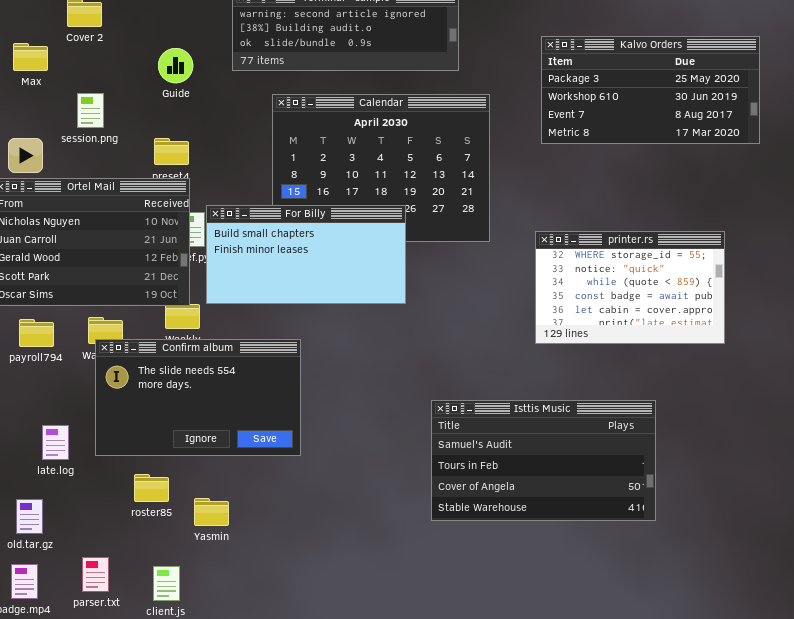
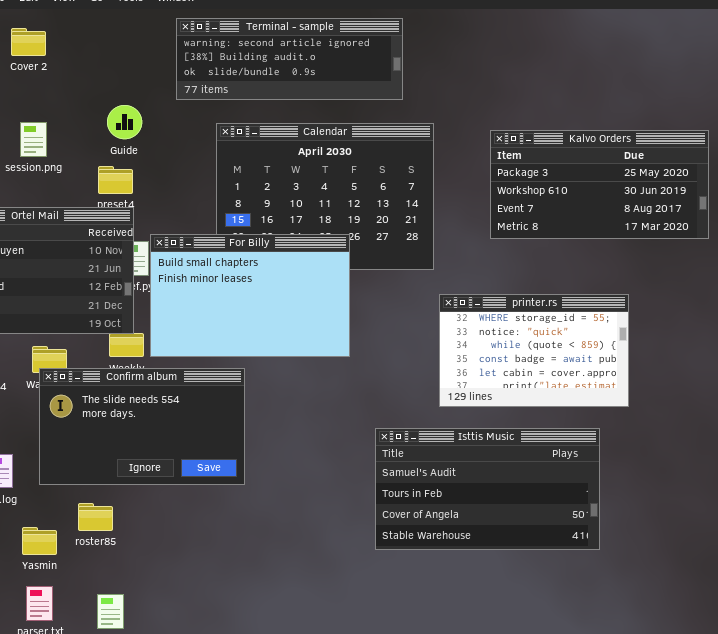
Kalvo Orders: [541,36,760,144] -> [490,130,709,239], moved
Guide: [158,48,193,83] -> [107,105,142,139], moved
For Billy: [206,205,406,304] -> [150,234,350,357], resized
printer.rs: [535,231,725,344] -> [439,294,629,407], moved
Yasmin: [194,498,229,526] -> [22,527,57,555], moved

